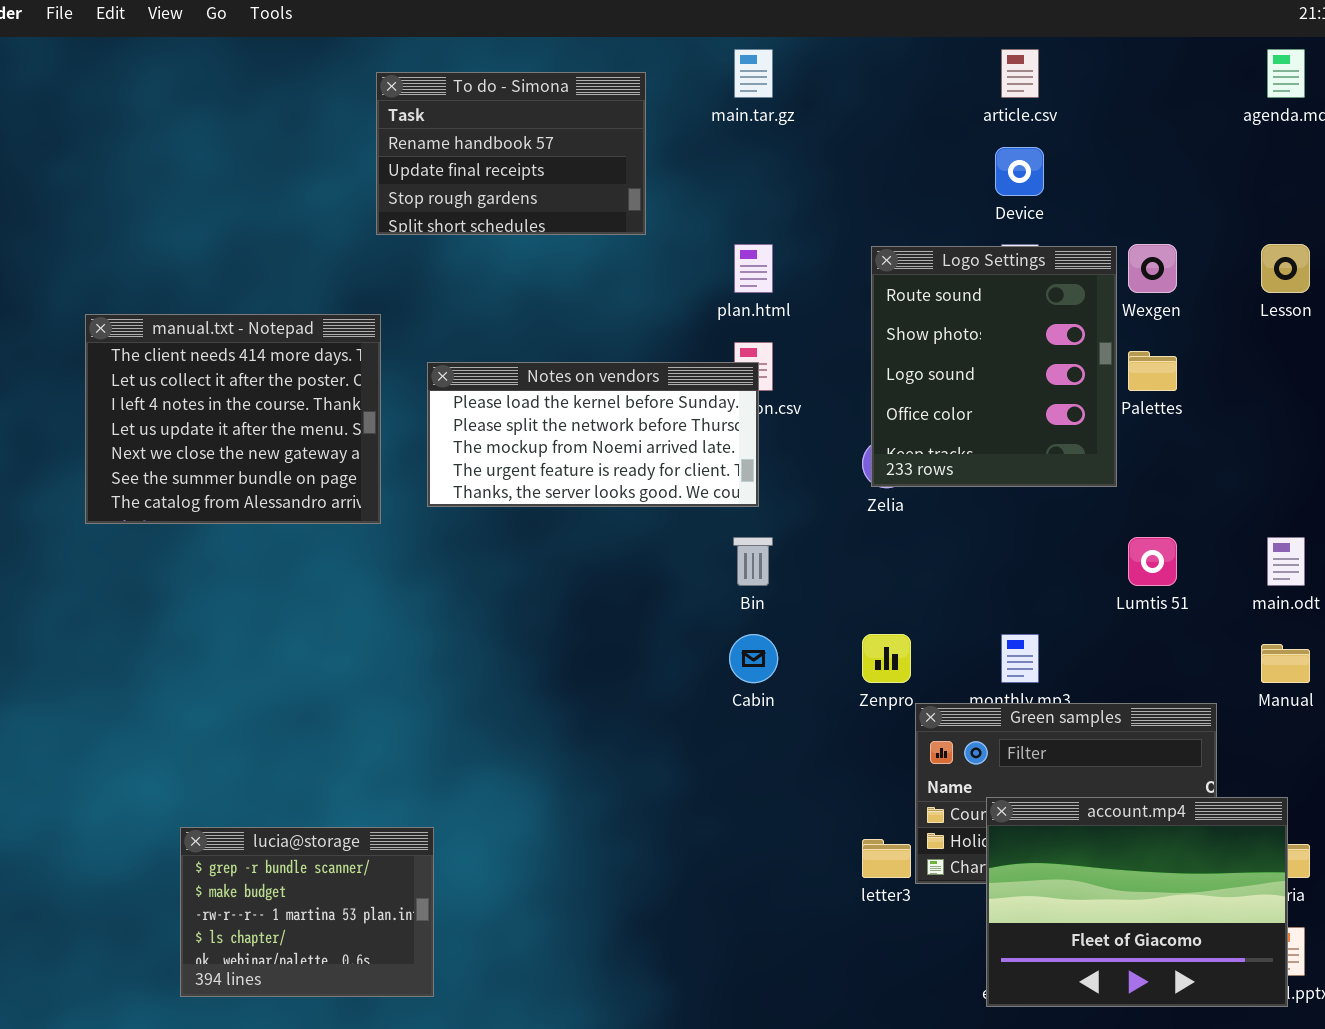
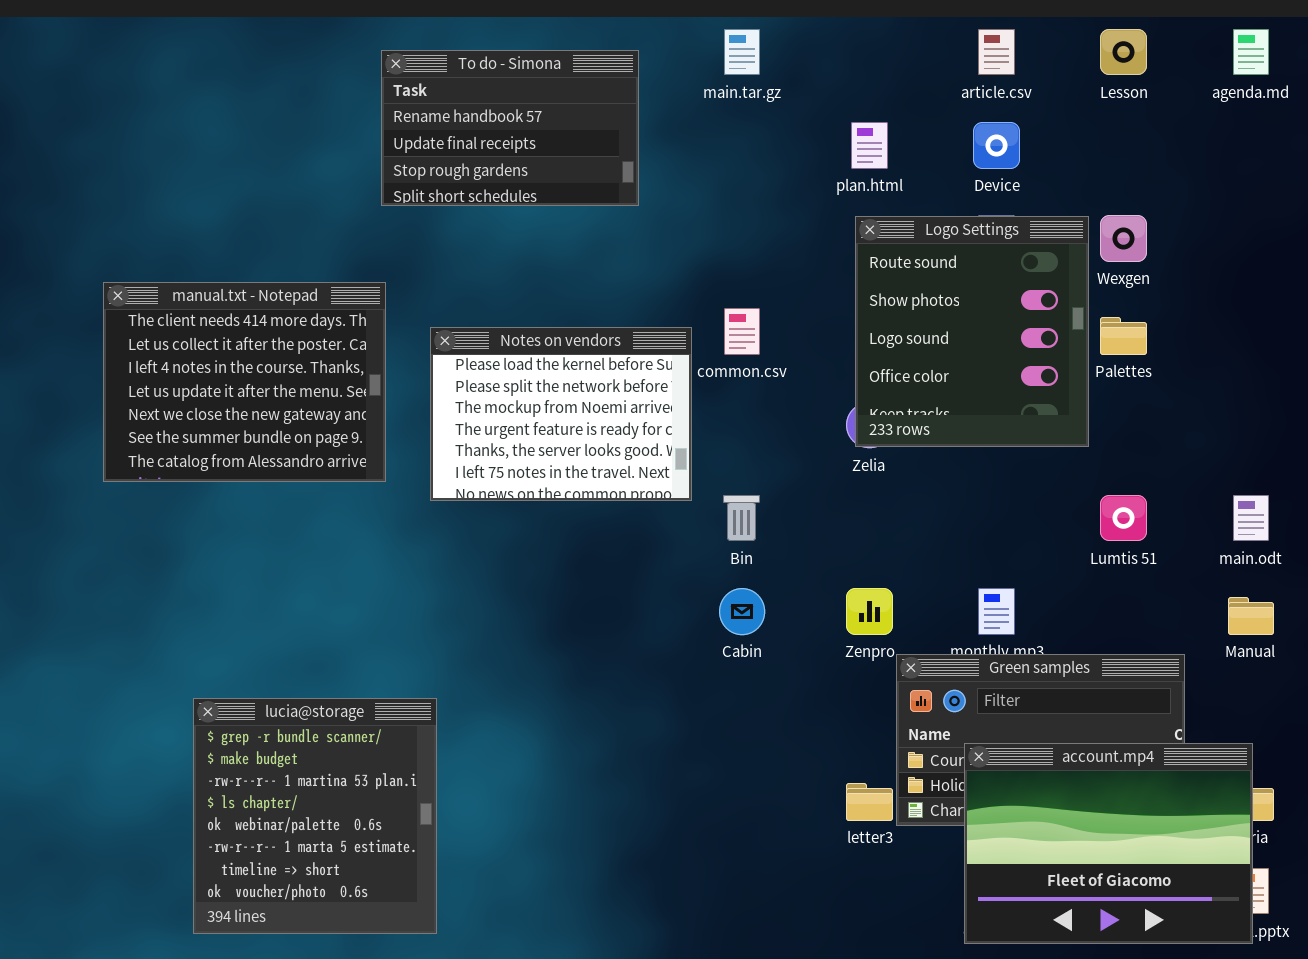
plan.html: [734,244,773,293] -> [851,122,888,169], moved
Lesson: [1261,244,1310,293] -> [1100,29,1147,75], moved
Notes on vendors: [427,362,759,507] -> [430,327,692,501], resized
lucia@storage: [180,827,434,997] -> [193,698,437,934], resized

